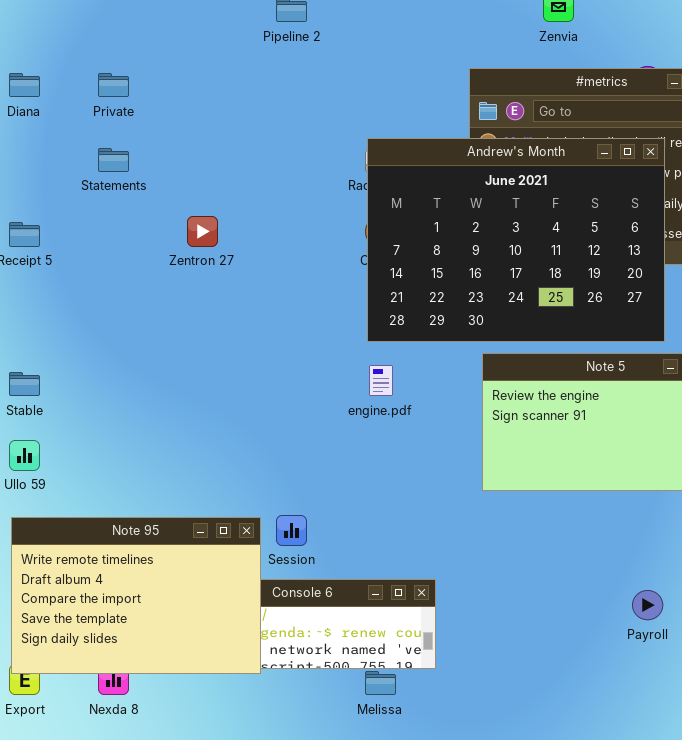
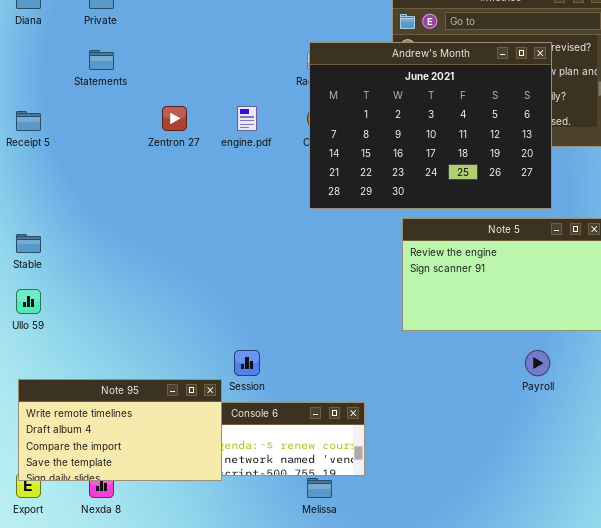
engine.pdf: [369,365,393,396] -> [237,106,257,131], moved
Note 95: [11,517,261,674] -> [18,379,222,481], resized
Payroll: [632,590,663,620] -> [525,350,550,376], moved

